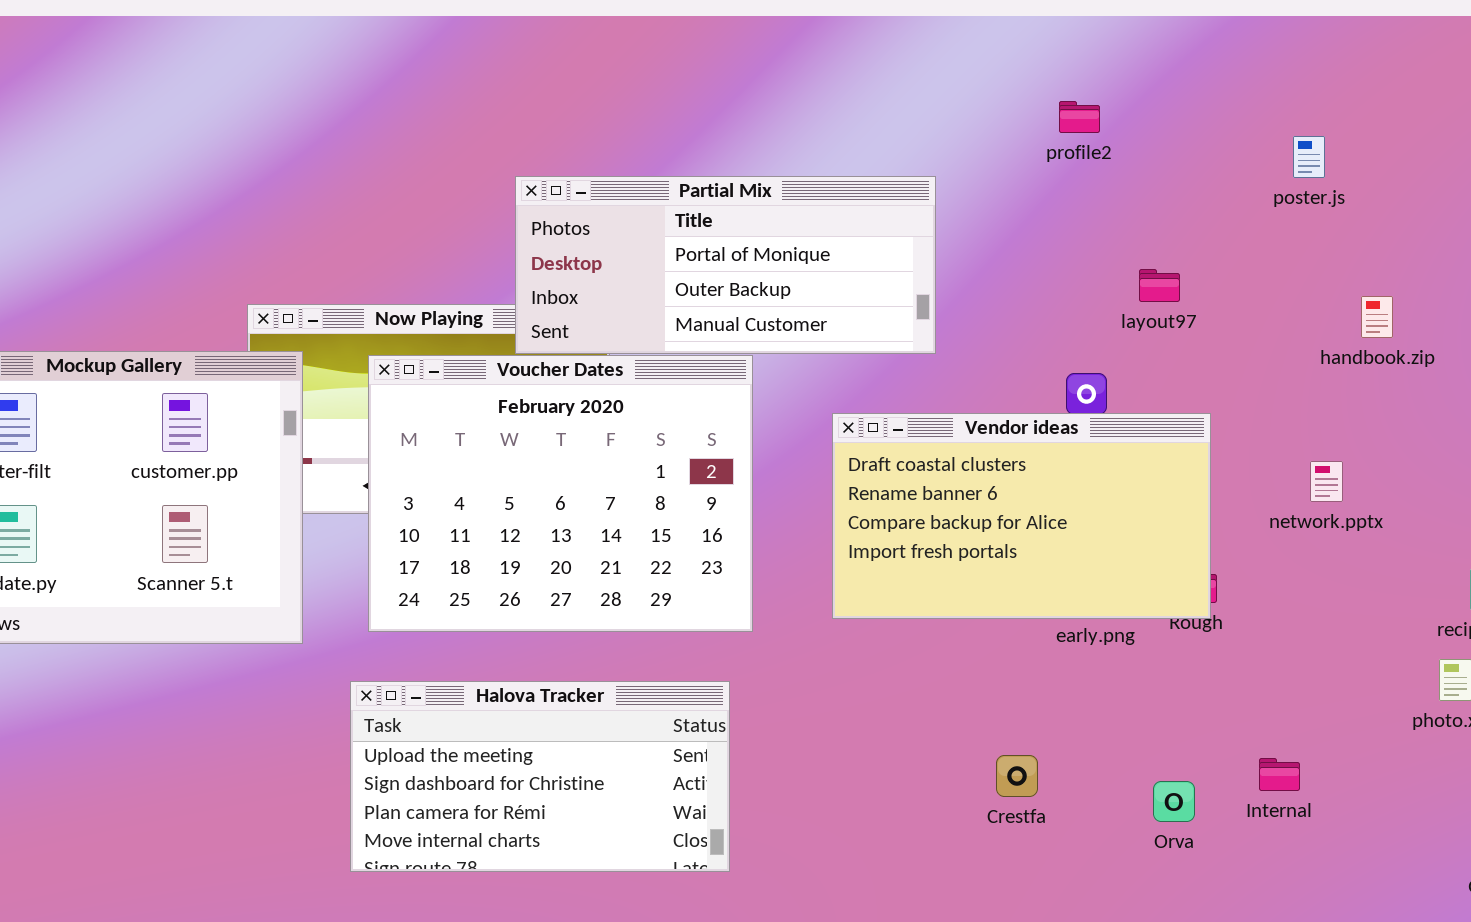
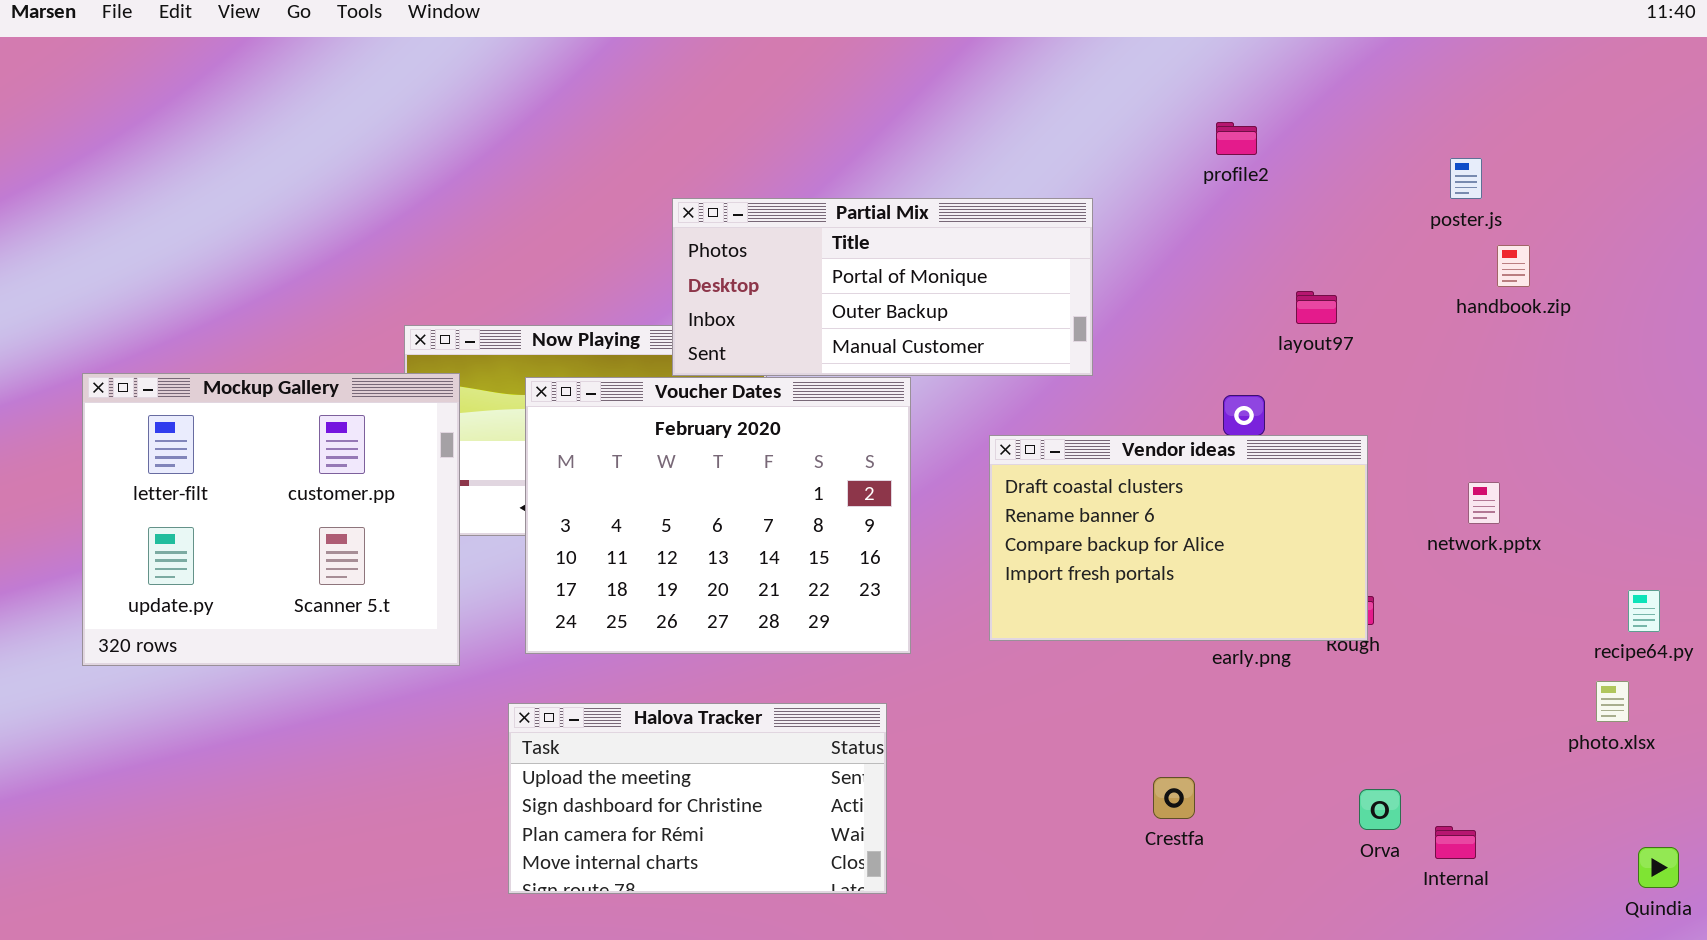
handbook.zip: [1361,296,1393,338] -> [1497,245,1530,287], moved
Internal: [1259,758,1300,791] -> [1435,826,1476,859], moved
Orva: [1153,781,1195,822] -> [1359,789,1401,830], moved

